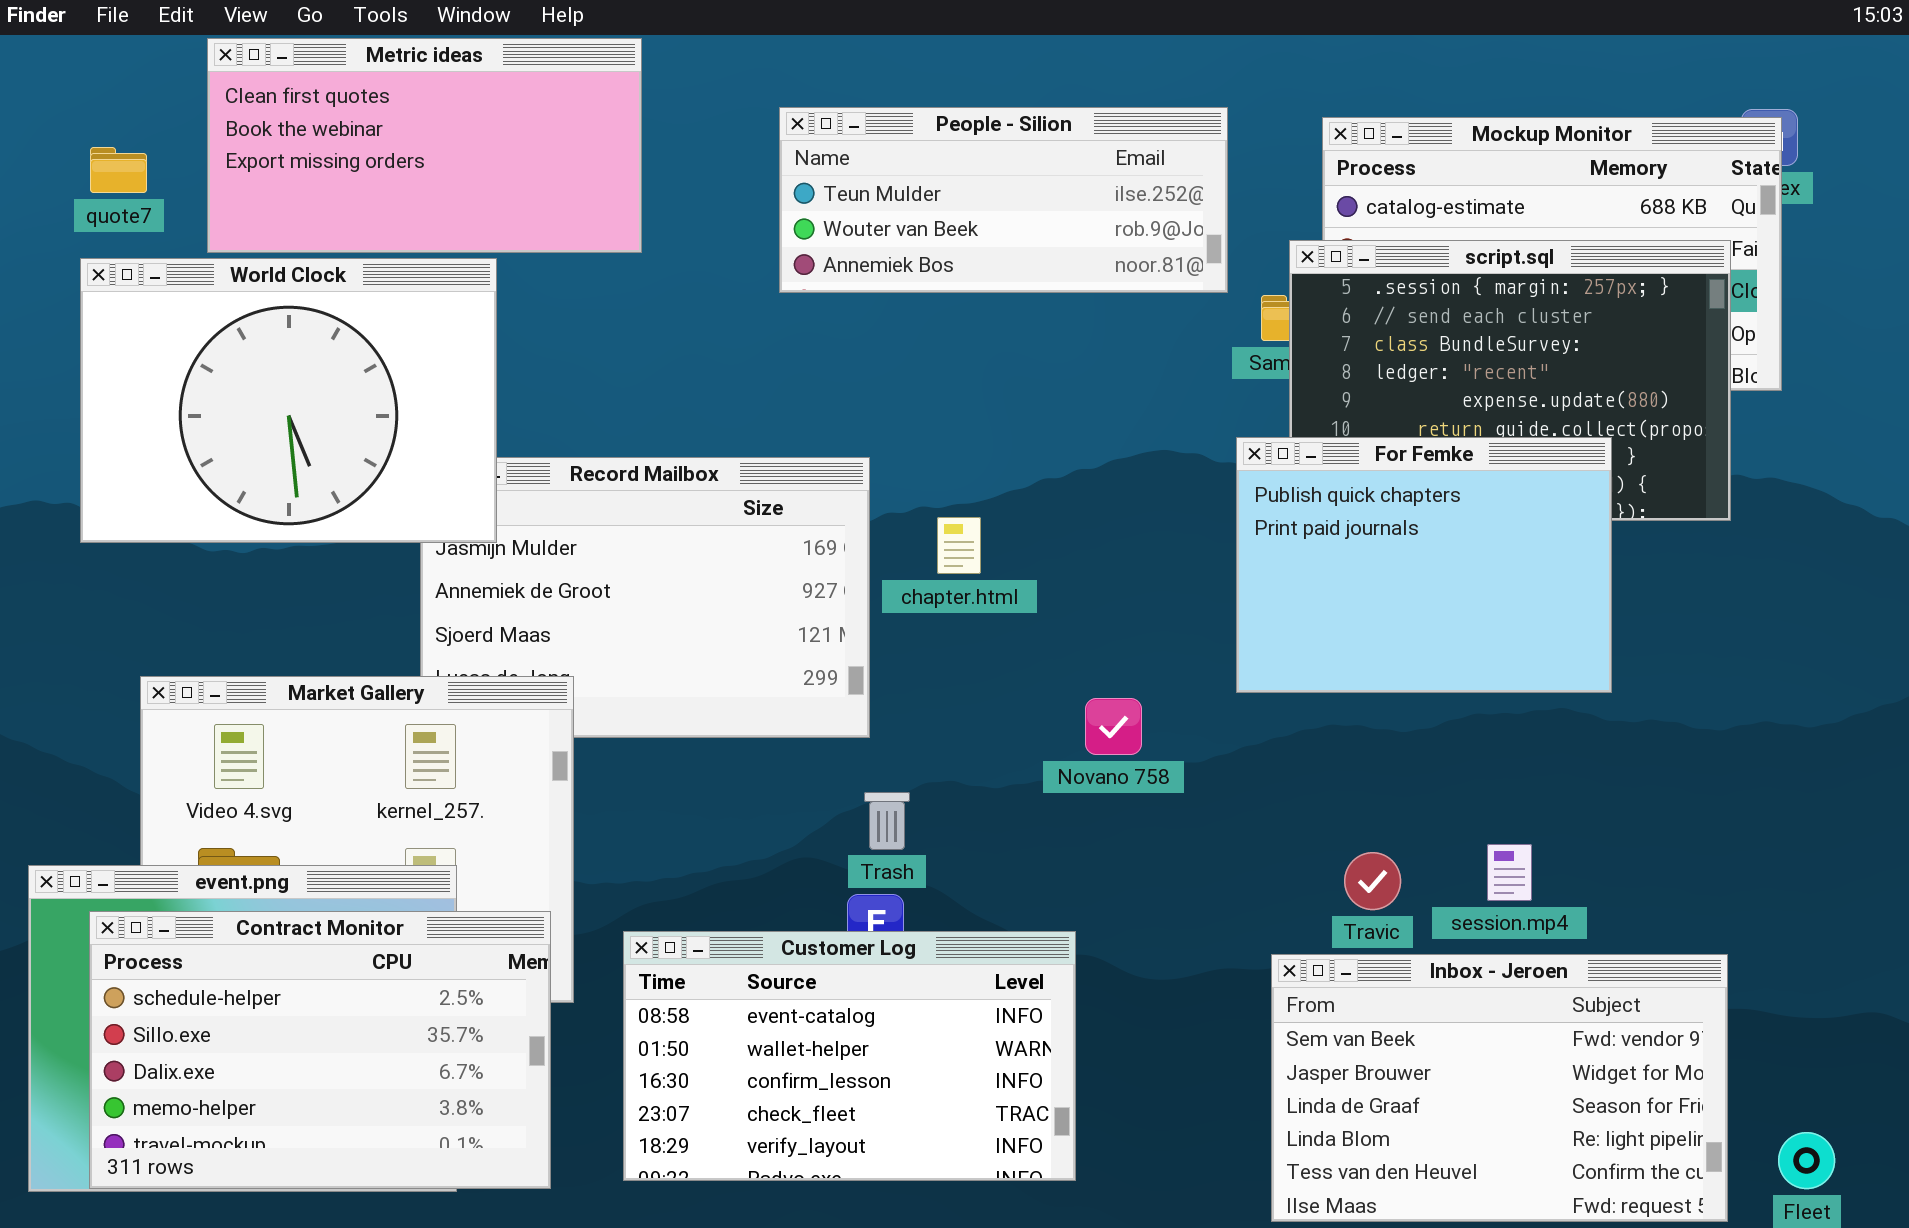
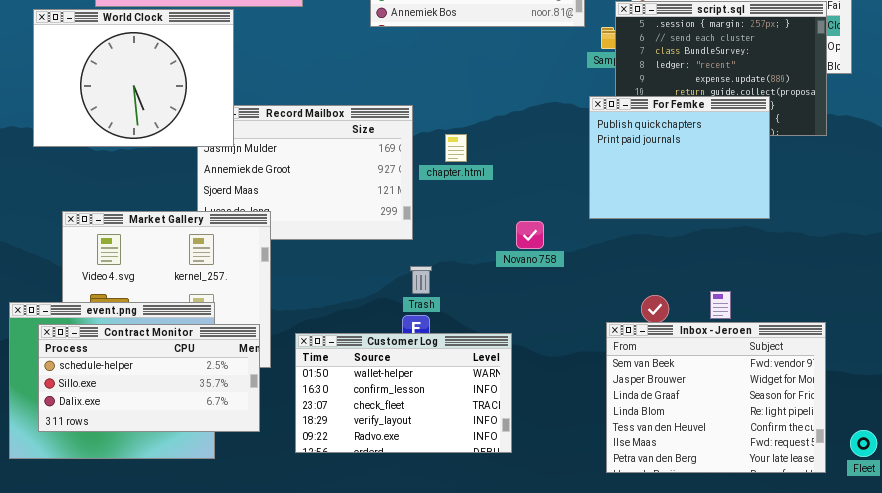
Contract Monitor: [89,911,551,1189] -> [38,324,260,432], resized
Customer Log: [623,931,1076,1181] -> [295,333,512,453], scrolled down 1 row
Inbox - Jeroen: [1271,954,1728,1222] -> [606,322,826,473], resized

